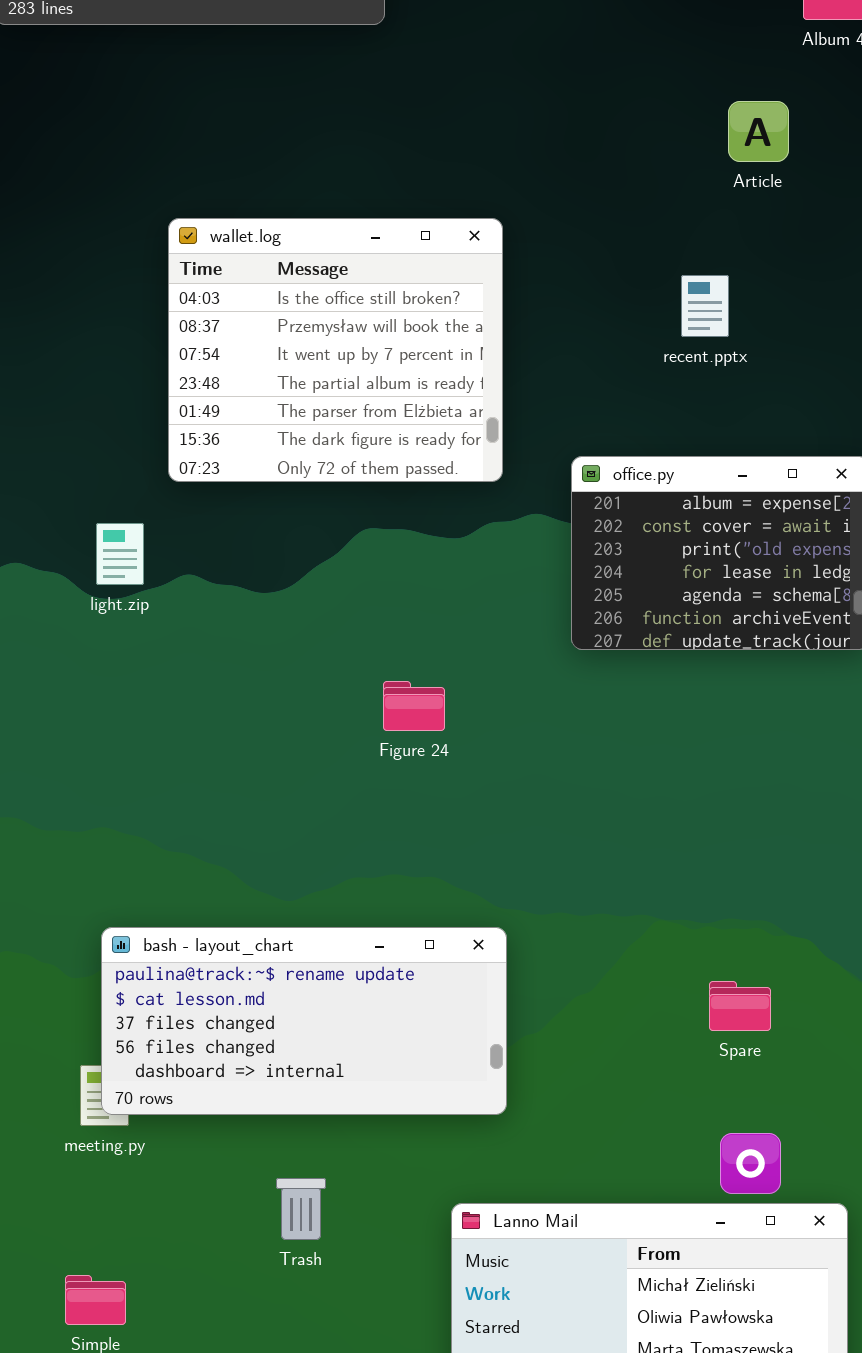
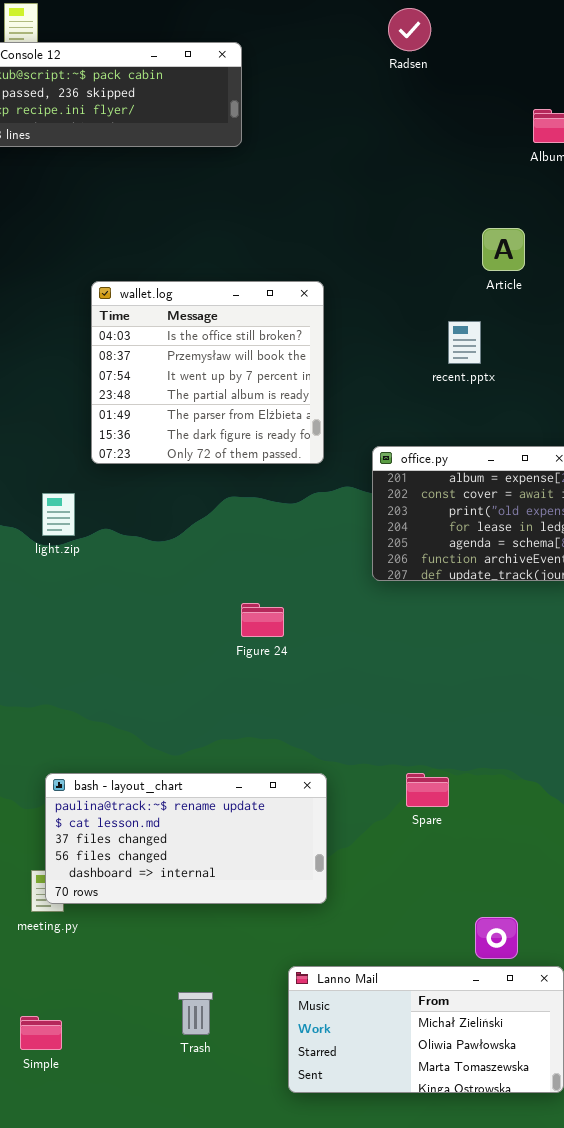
Article: [728,101,789,162] -> [482,228,525,271], moved
Spare: [709,981,771,1031] -> [406,773,449,807], moved
Trash: [276,1178,326,1240] -> [178,992,213,1035], moved

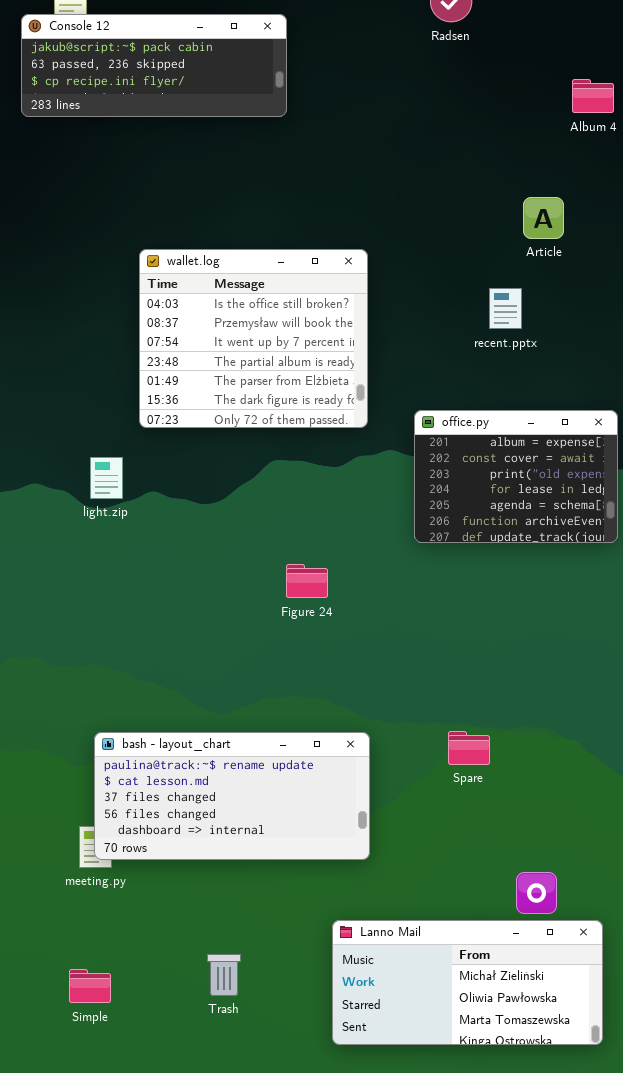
Trash: [178,992,213,1035] -> [207,954,241,996], moved

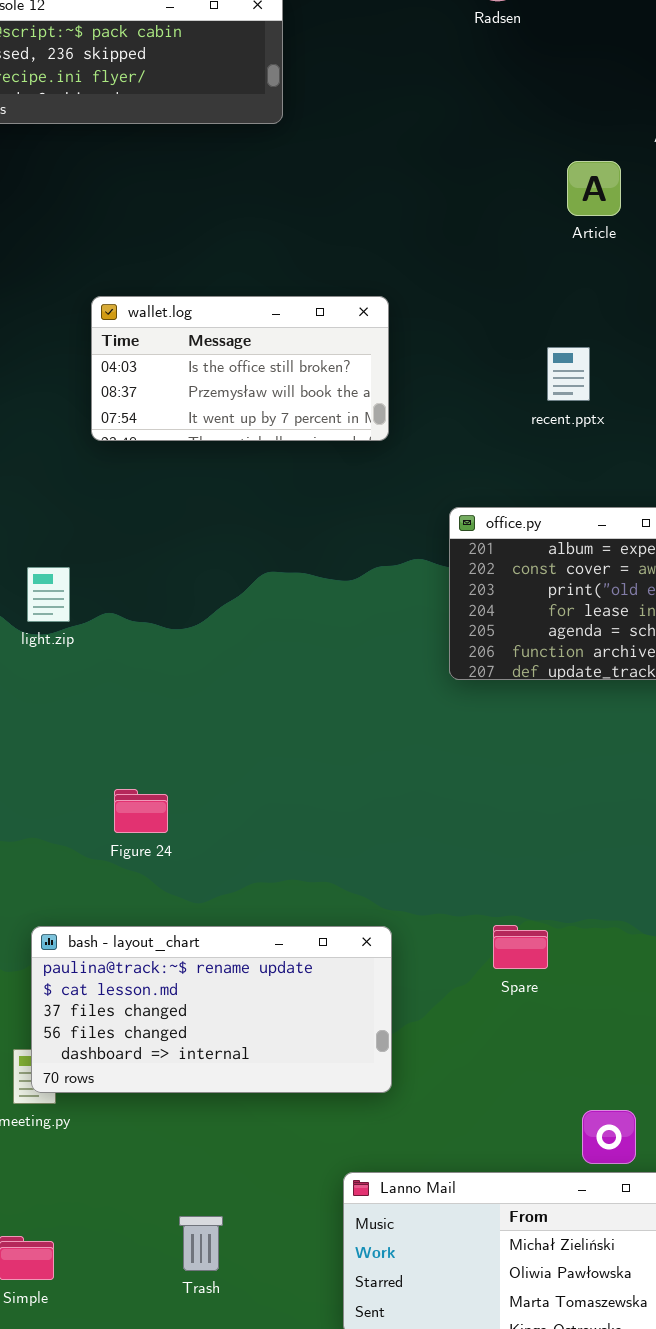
Article: [523,197,564,239] -> [567,161,621,216], moved
wallet.log: [139,249,368,428] -> [91,296,389,441], resized
Figure 24: [286,564,328,598] -> [114,789,168,833], moved

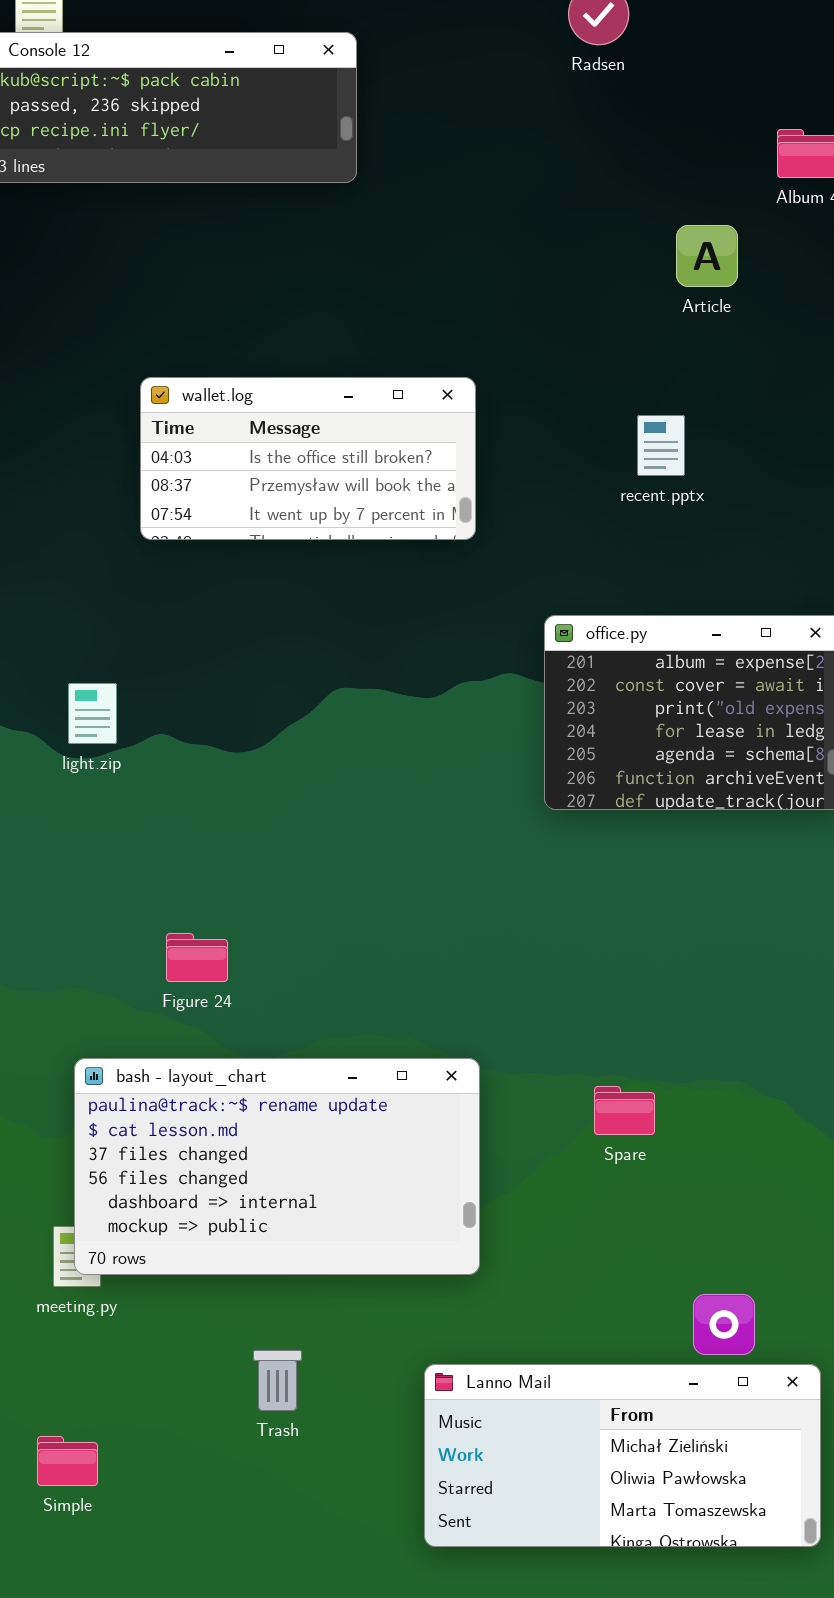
recent.pptx: [547,347,590,401] -> [637,415,685,476], moved
bash - layout_chart: [31,926,392,1093] -> [74,1058,480,1275], resized
Trash: [179,1216,223,1271] -> [253,1350,302,1411], moved

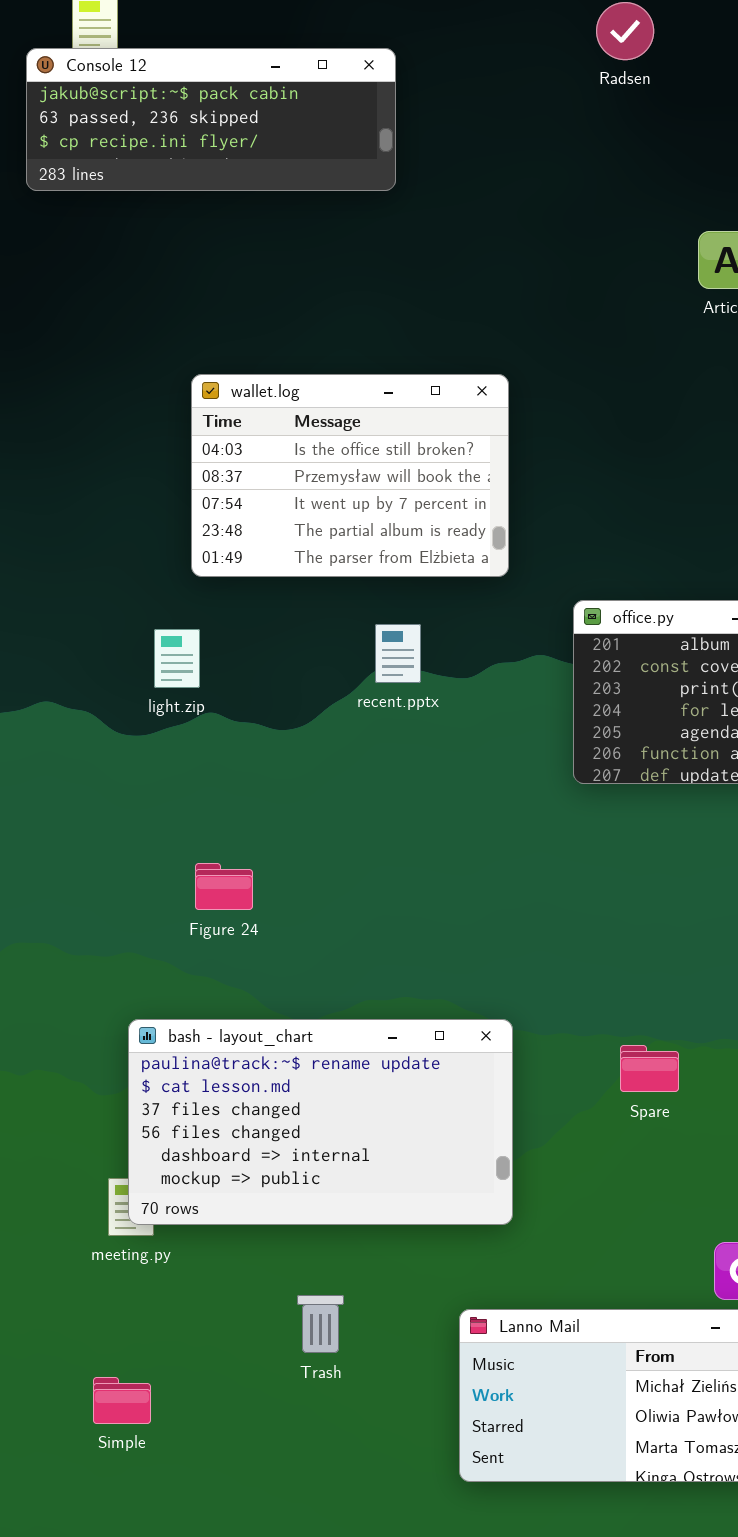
wallet.log: [140,377,476,540] -> [191,374,509,577], resized
recent.pptx: [637,415,685,476] -> [375,624,421,683], moved
light.zip: [68,683,117,744] -> [154,629,200,688], moved
Figure 24: [166,933,228,982] -> [195,863,253,910], moved

